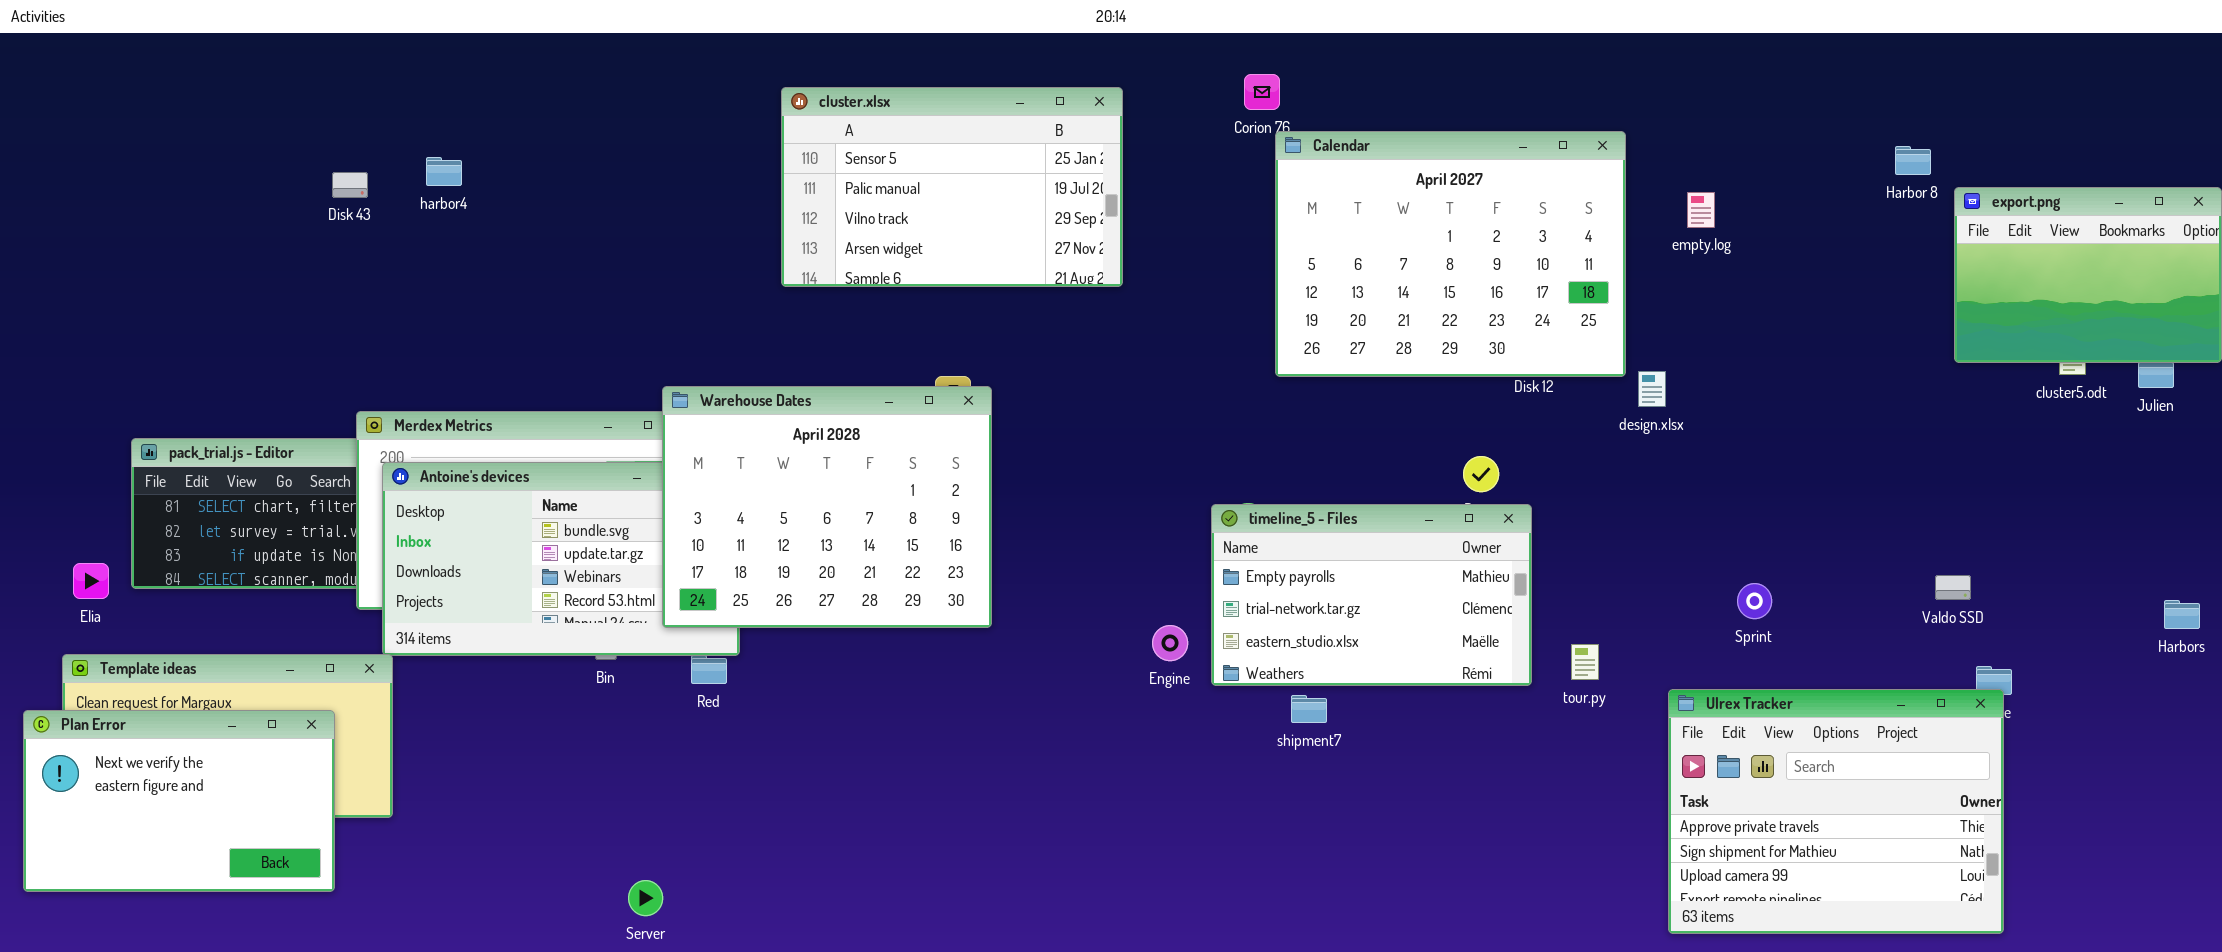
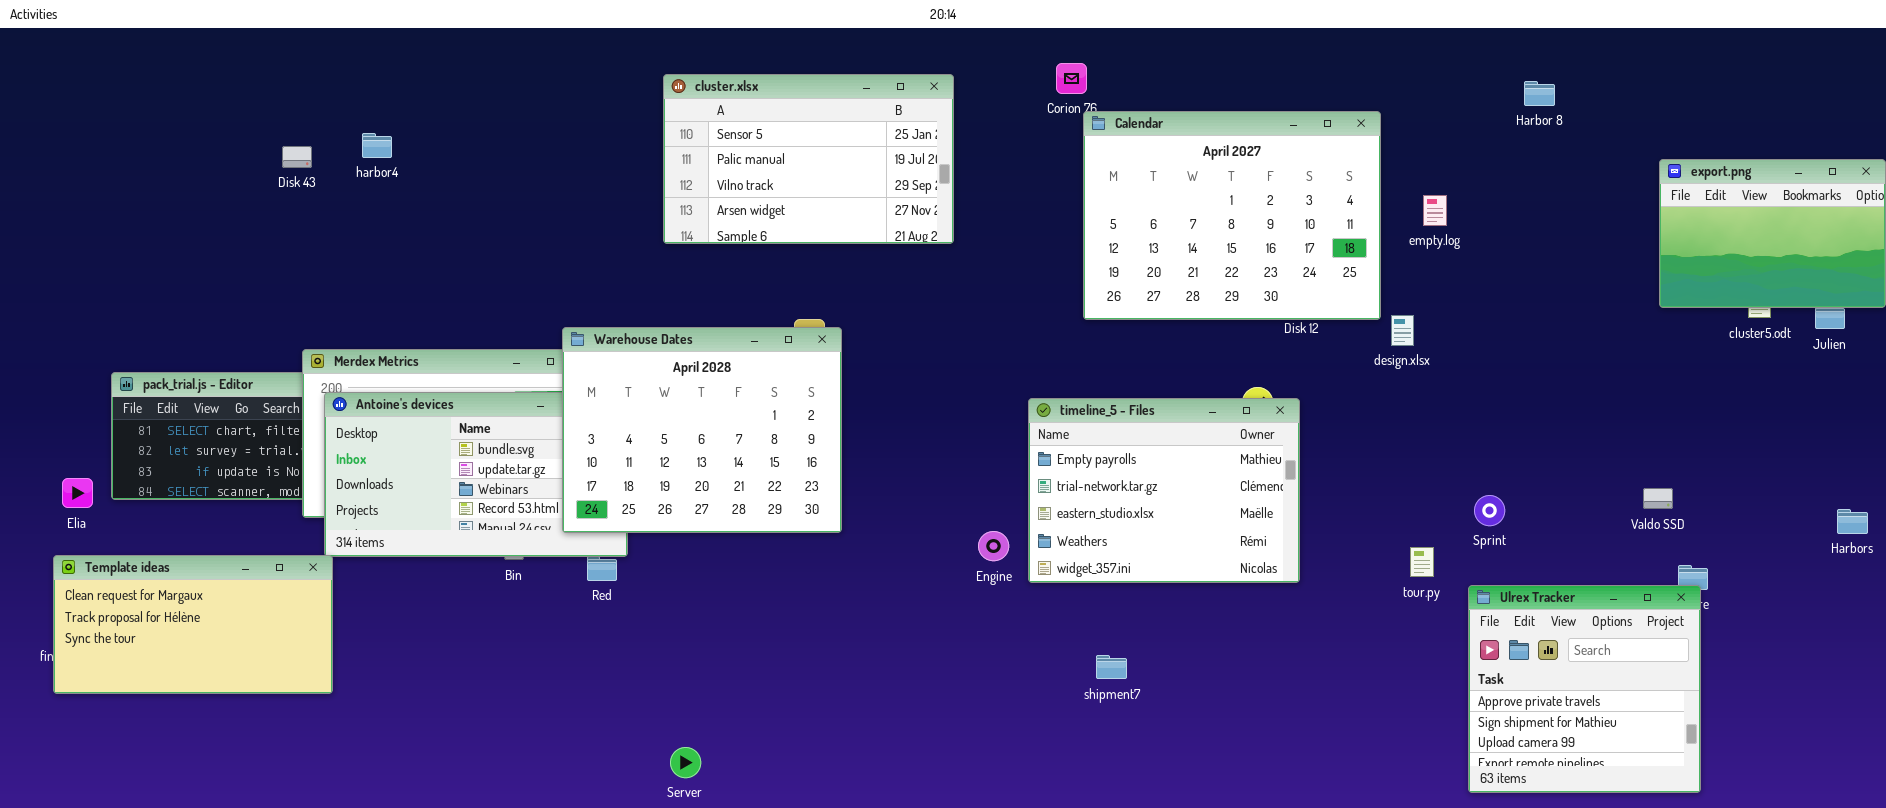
Harbor 8: [1895,146,1931,175] -> [1524,81,1555,106], moved
empty.log: [1687,192,1715,228] -> [1423,195,1447,226], moved
timeline_5 - Files: [1211,504,1532,686] -> [1028,398,1300,583], resized
tour.py: [1571,644,1599,680] -> [1410,547,1434,577], moved
Ulrex Tracker: [1668,689,2004,934] -> [1468,585,1701,793], resized
shipment7: [1291,695,1327,723] -> [1096,655,1127,679], moved
Plan Error: [23,710,335,892] -> none, closed
Server: [628,880,663,916] -> [670,747,701,778], moved

